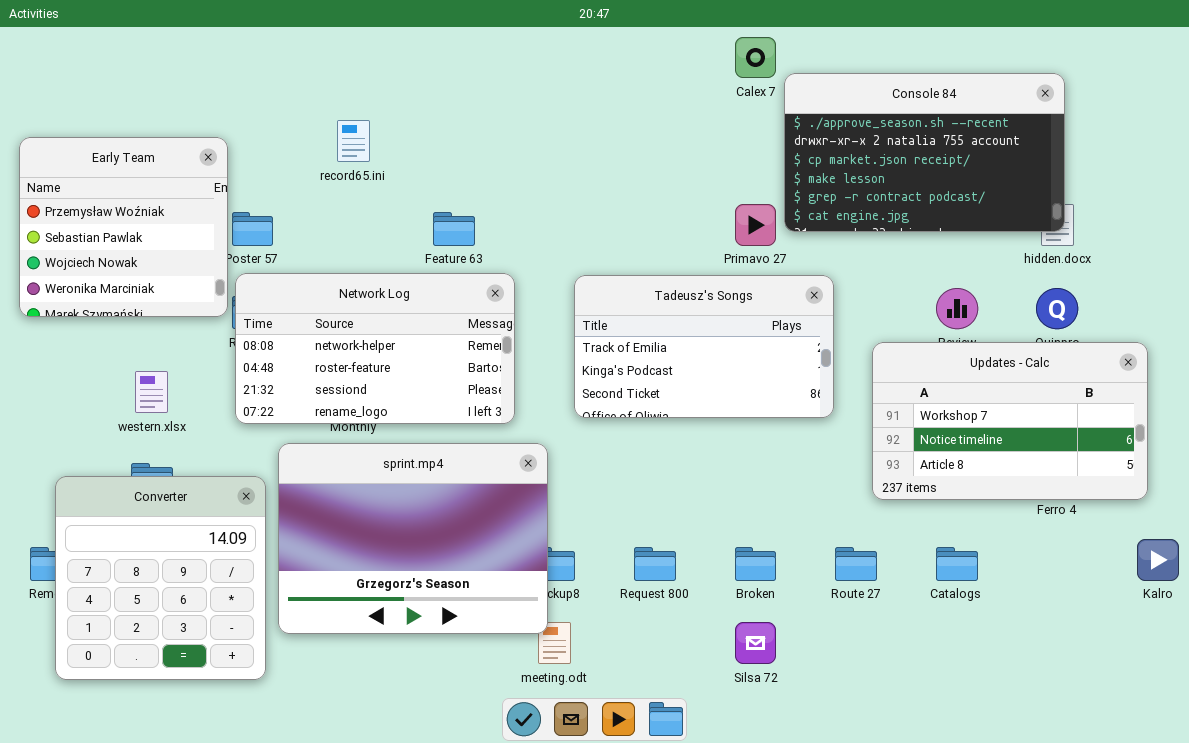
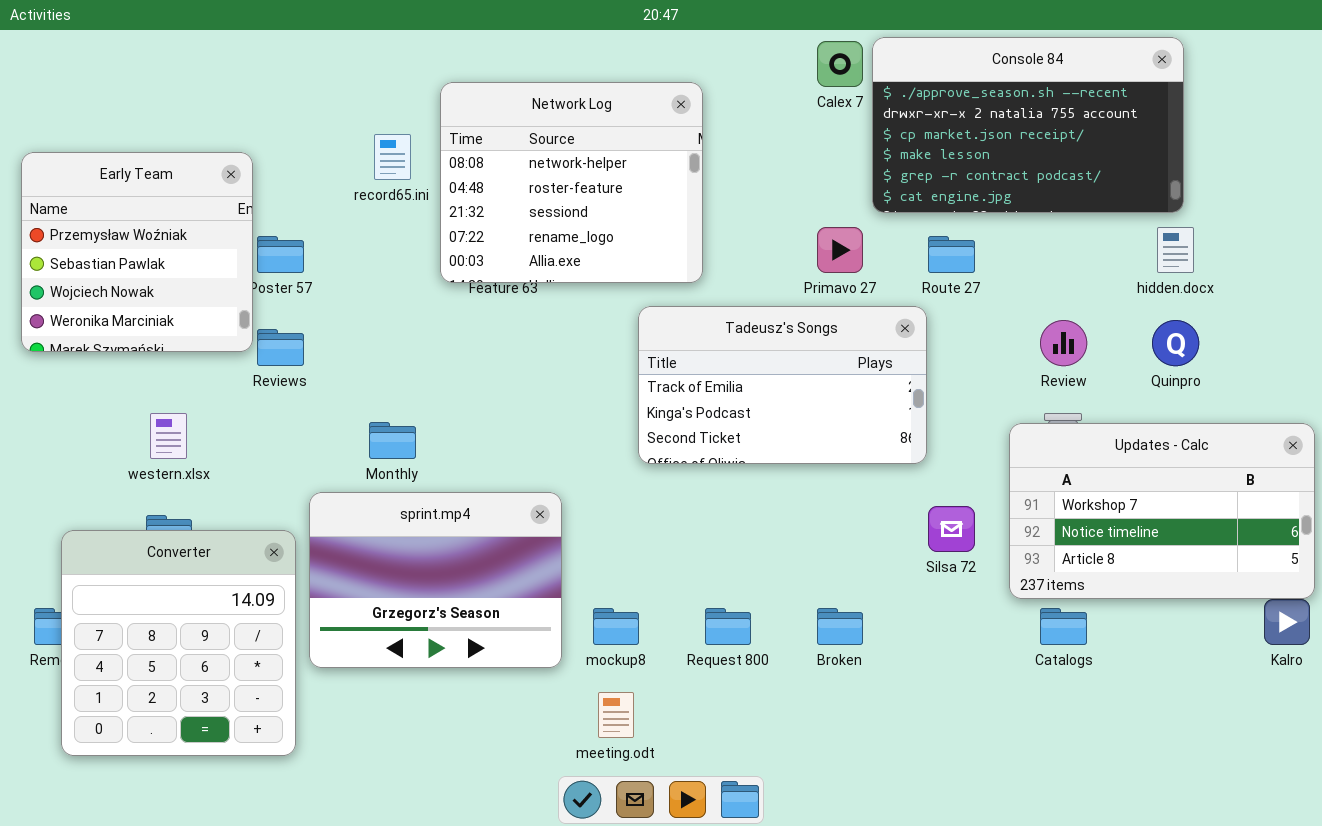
Console 84: [784,73,1065,232] -> [872,37,1184,213], moved
Network Log: [235,273,515,424] -> [440,82,703,283], moved, resized
Updates - Calc: [872,342,1148,500] -> [1009,423,1315,599], moved
sprint.mp4: [278,443,548,634] -> [309,492,562,668], resized
Route 27: [835,547,877,581] -> [928,236,975,273], moved
Silsa 72: [735,622,776,664] -> [928,506,975,552], moved

